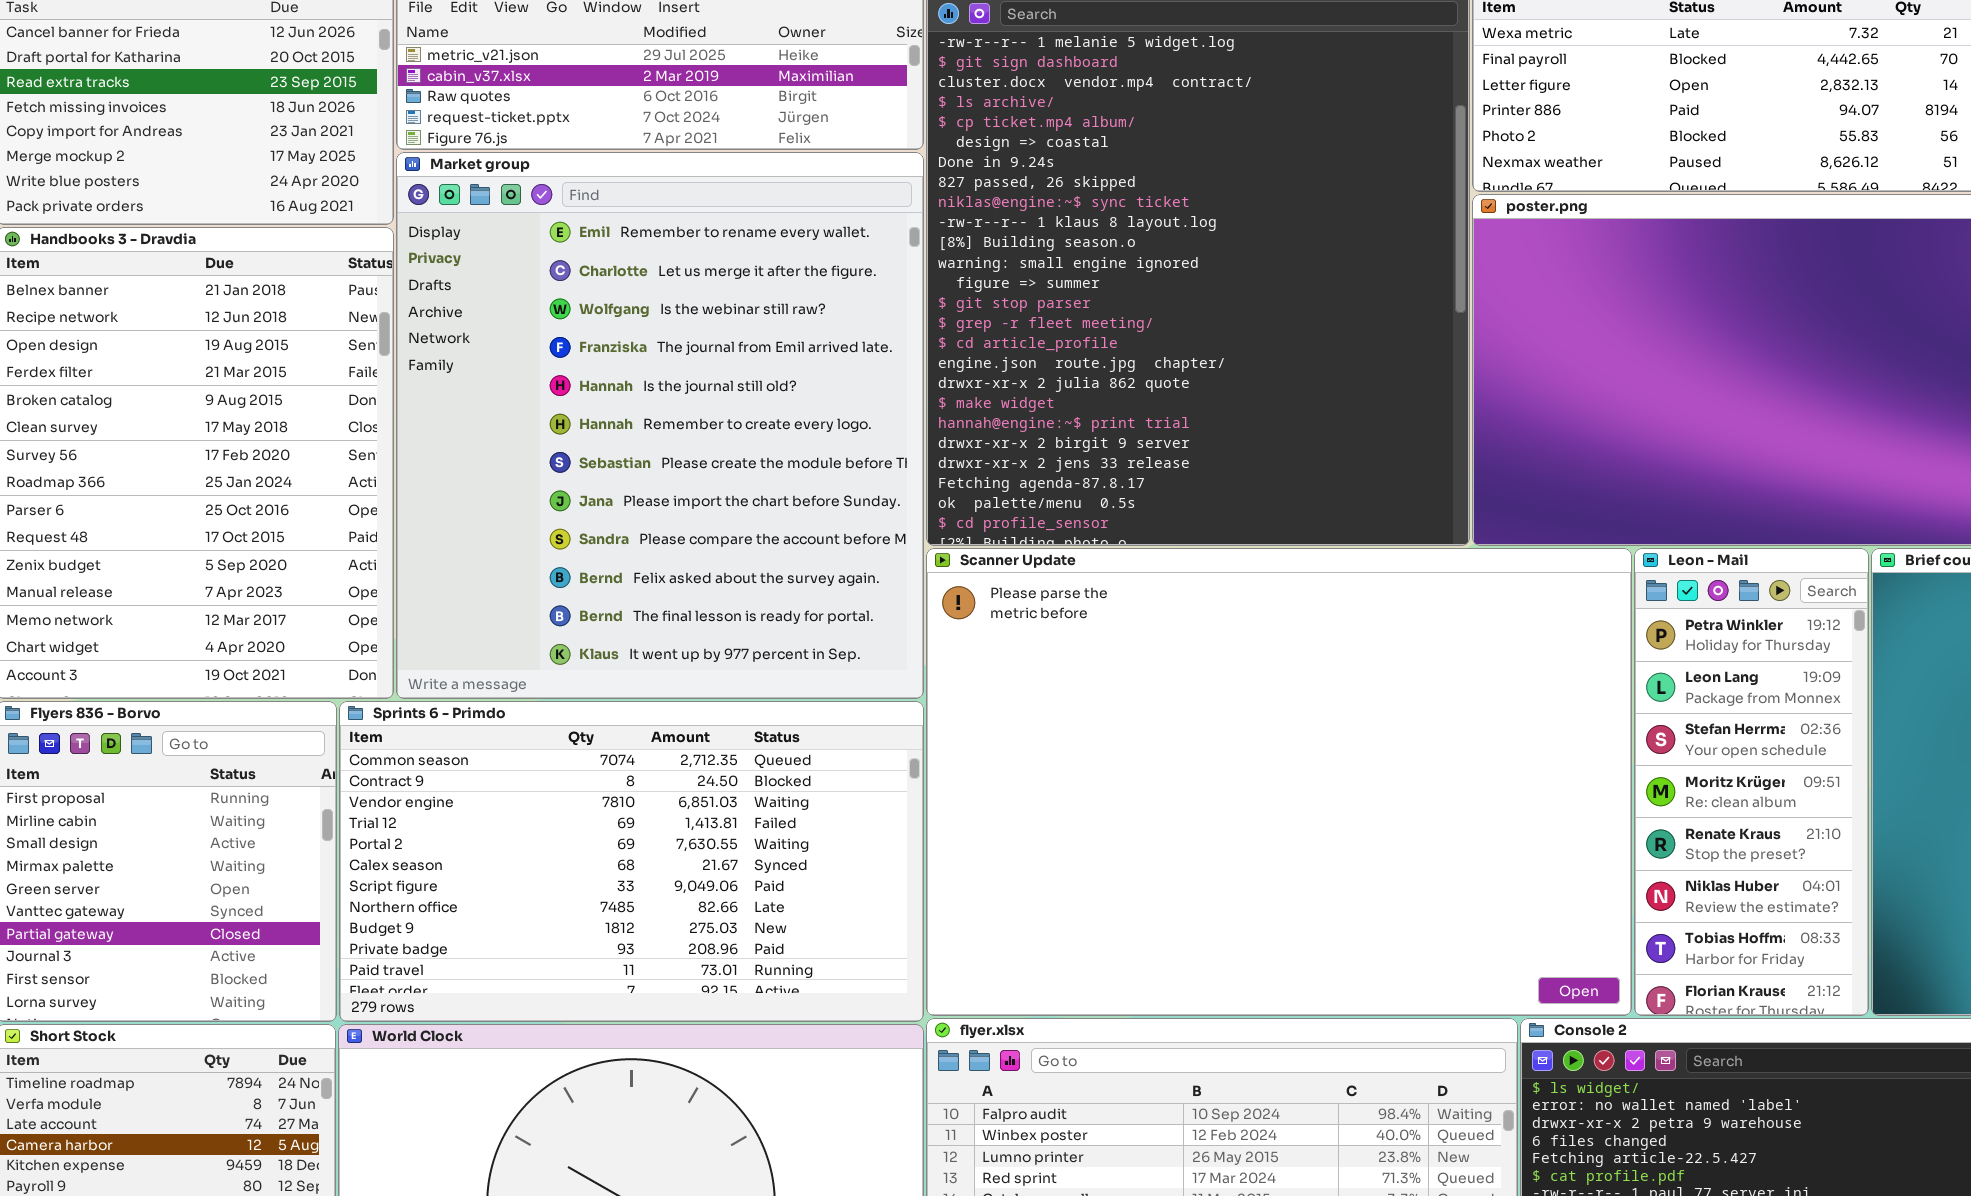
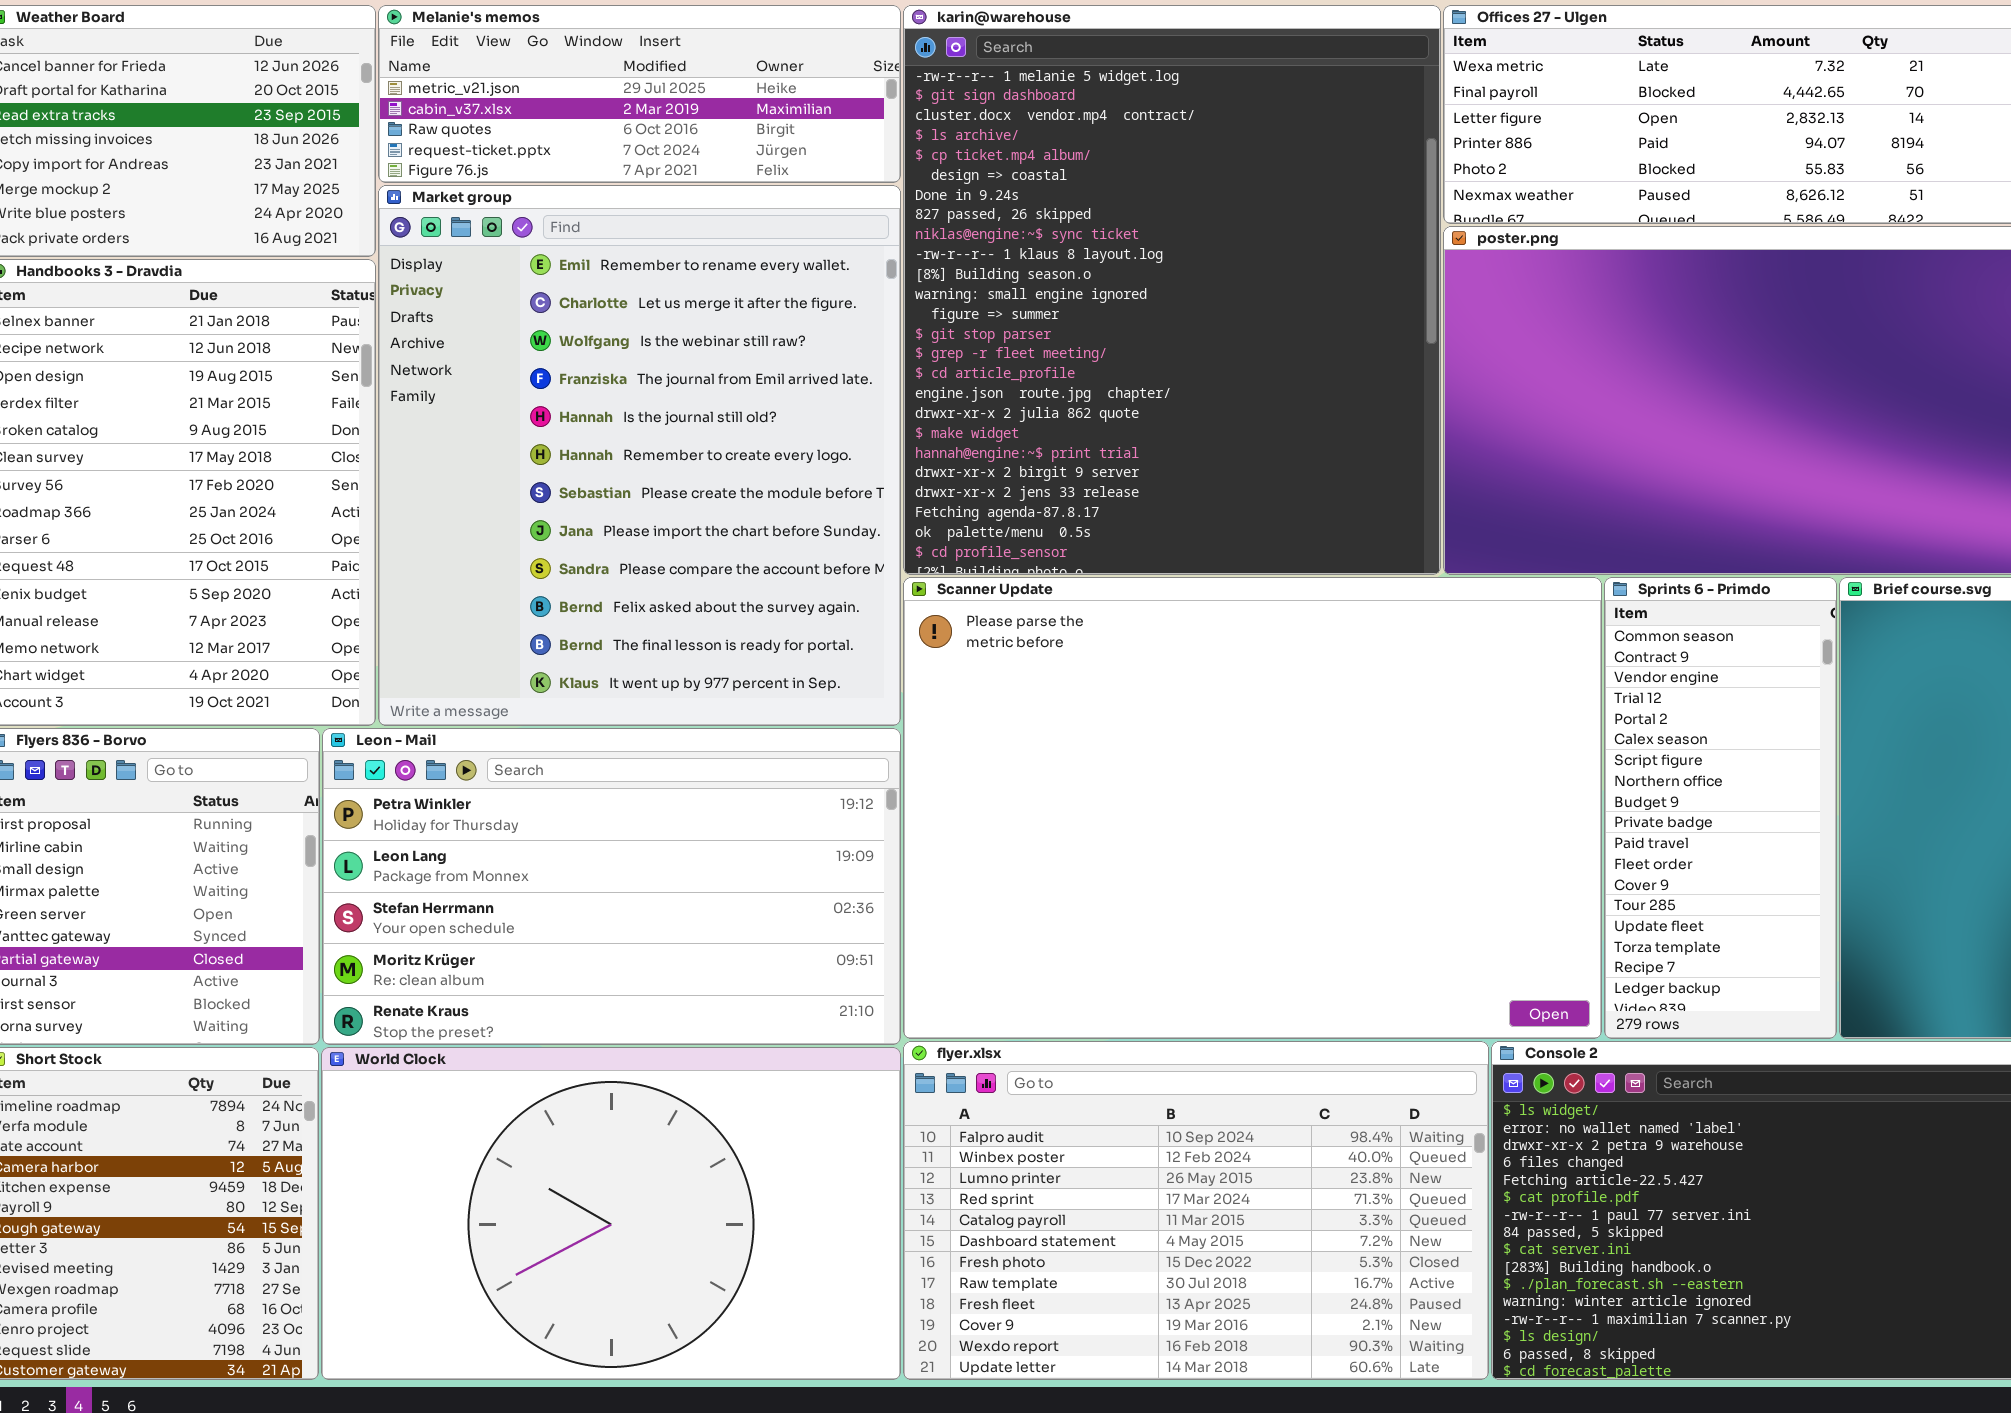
Leon - Mail: [1634,548,1869,1016] -> [322,728,901,1045], moved, resized
Sprints 6 - Primdo: [339,701,924,1022] -> [1604,577,1837,1039], moved, resized

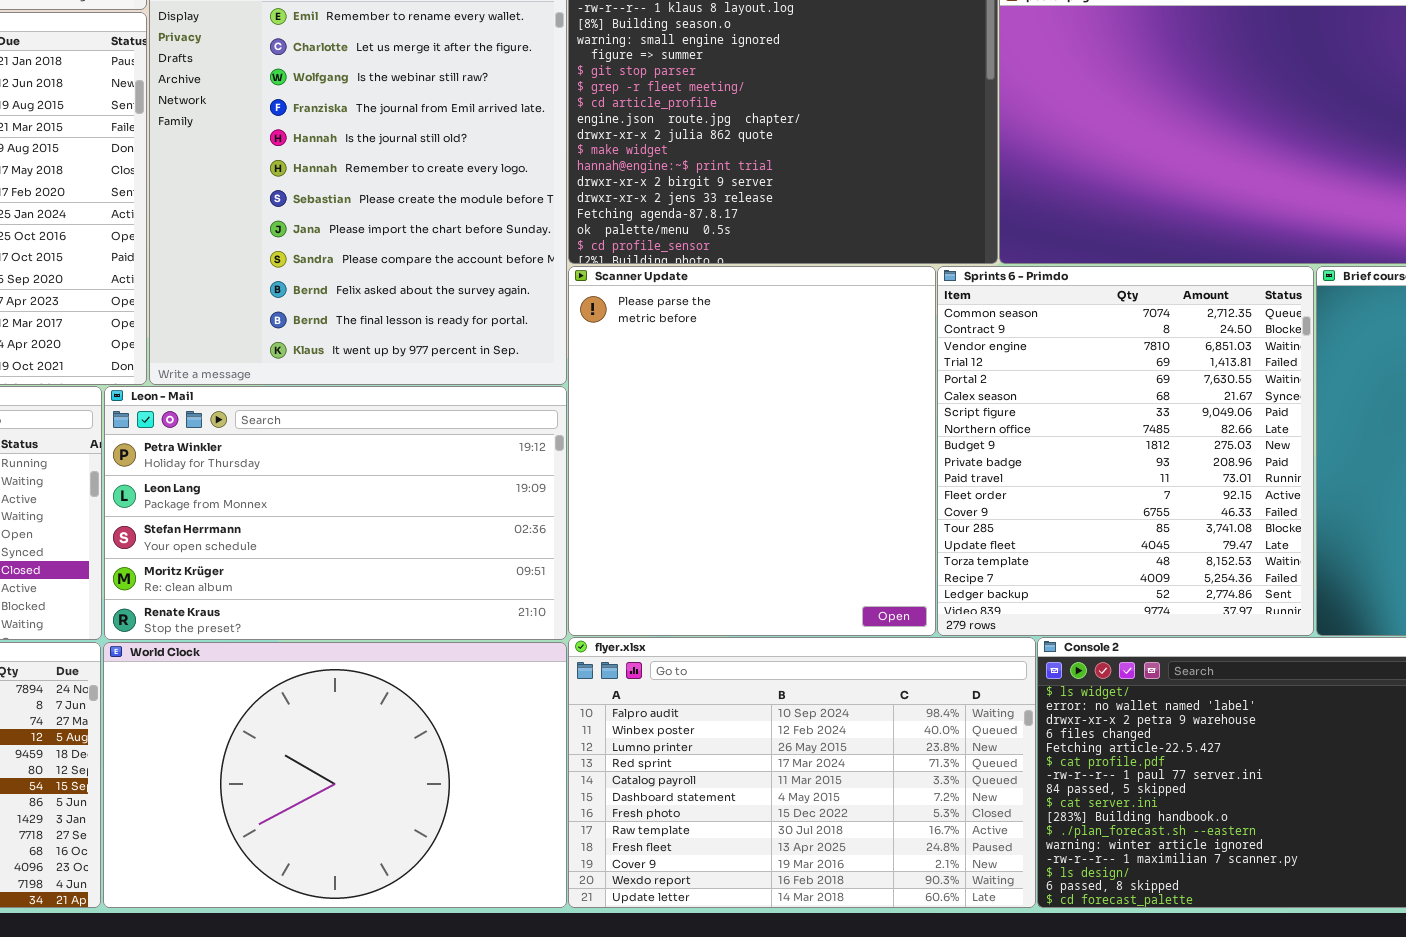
Scanner Update: [903,577,1602,1039] -> [568,266,936,636], resized
Sprints 6 - Primdo: [1604,577,1837,1039] -> [937,266,1314,636], resized

